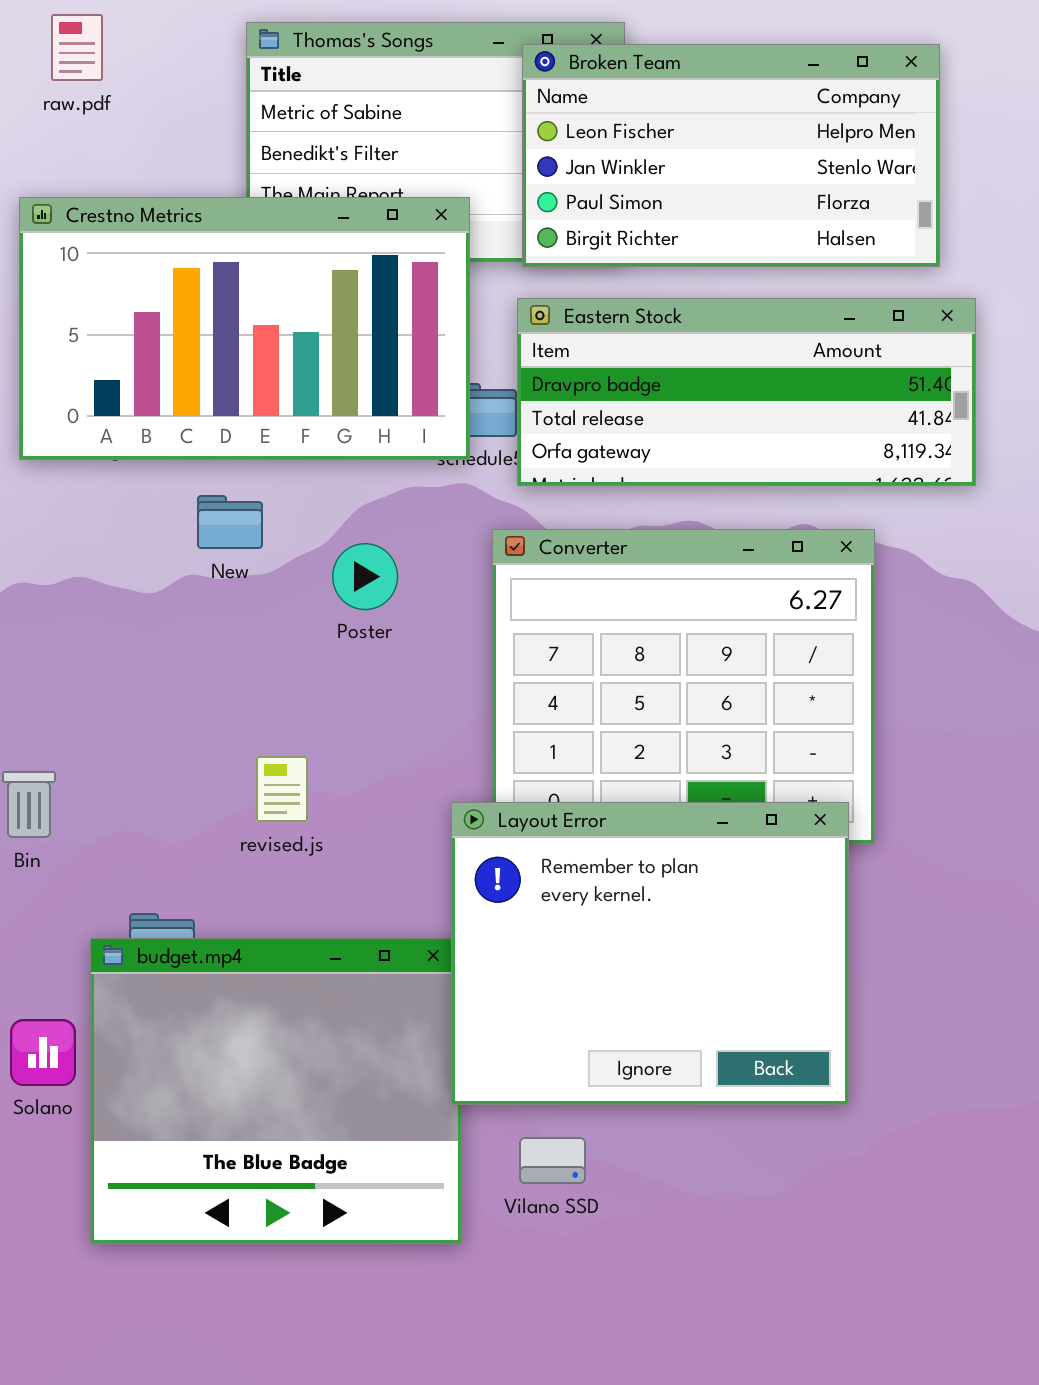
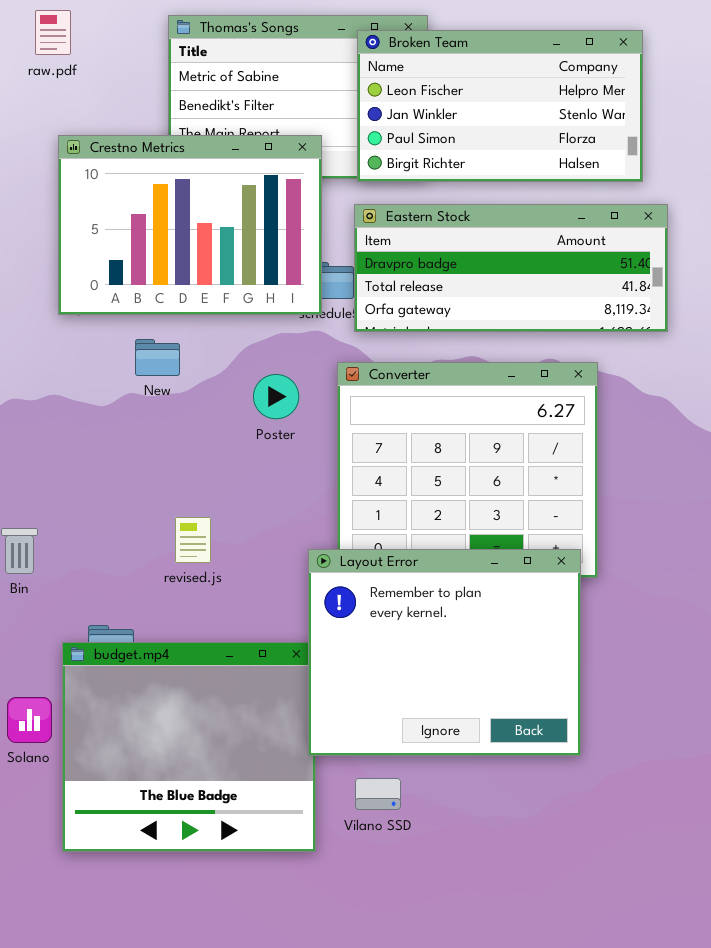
Crestno Metrics: [19,197,470,460] -> [58,135,322,315], resized
Poster: [332,543,398,610] -> [253,374,299,419], moved

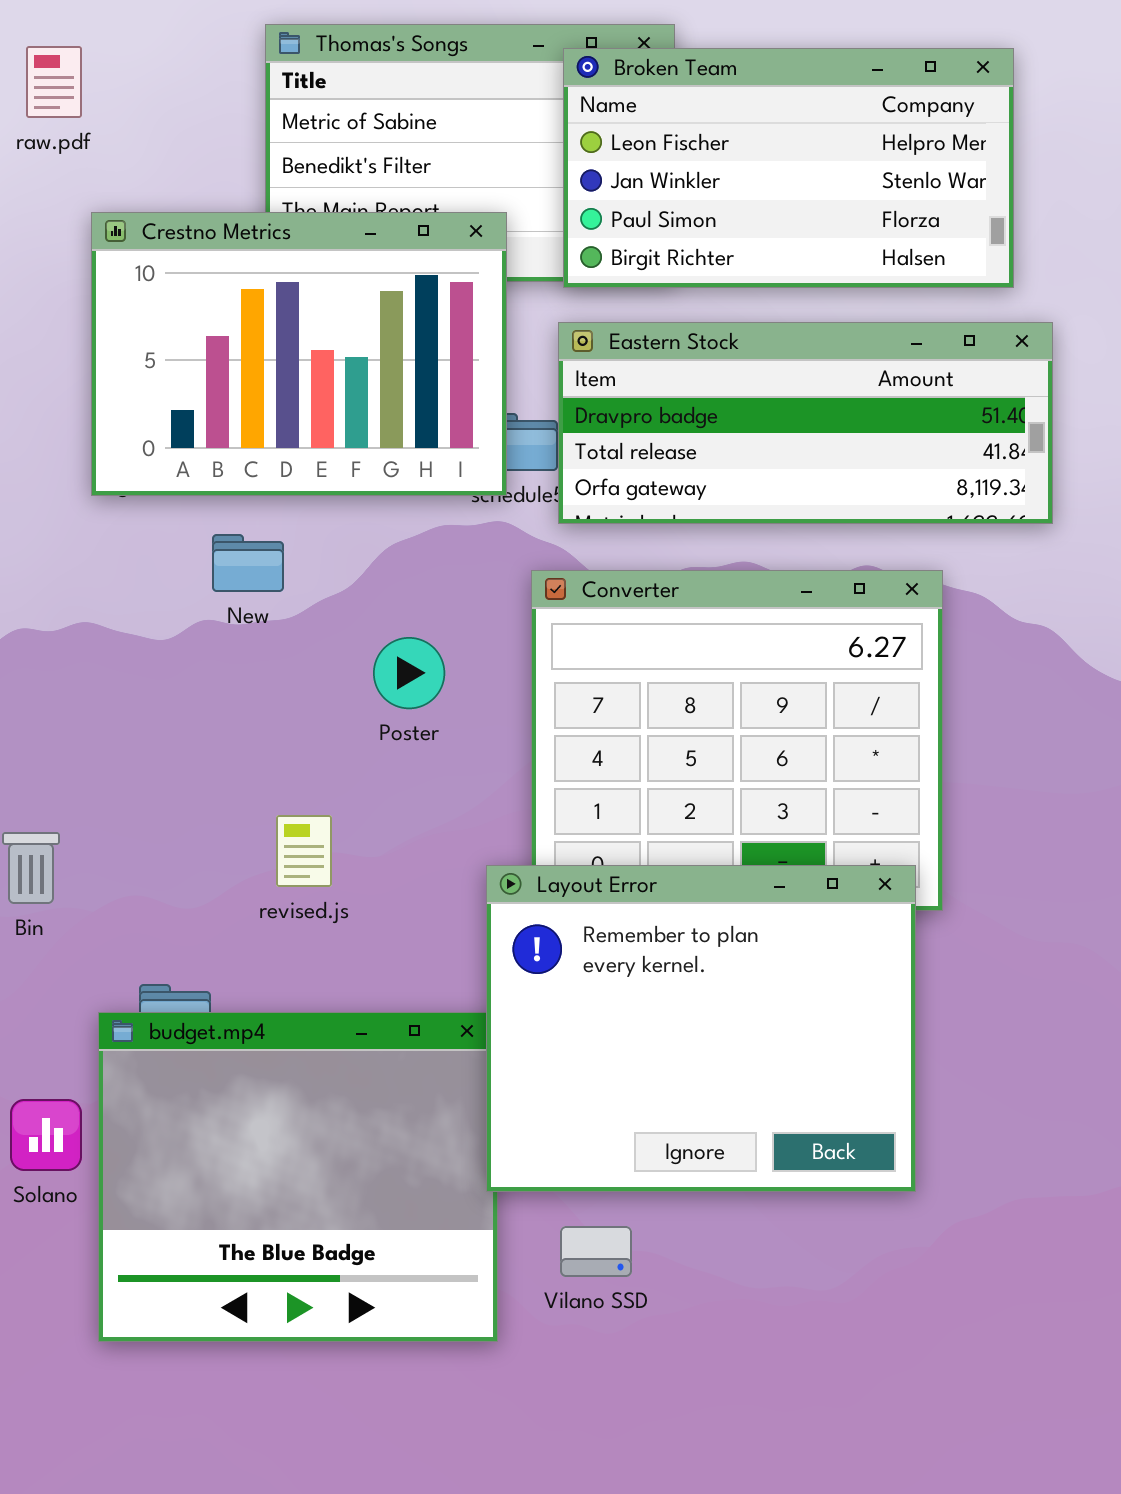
raw.pdf: [35,10,71,55] -> [26,46,82,118], moved
Poster: [253,374,299,419] -> [373,637,445,709], moved

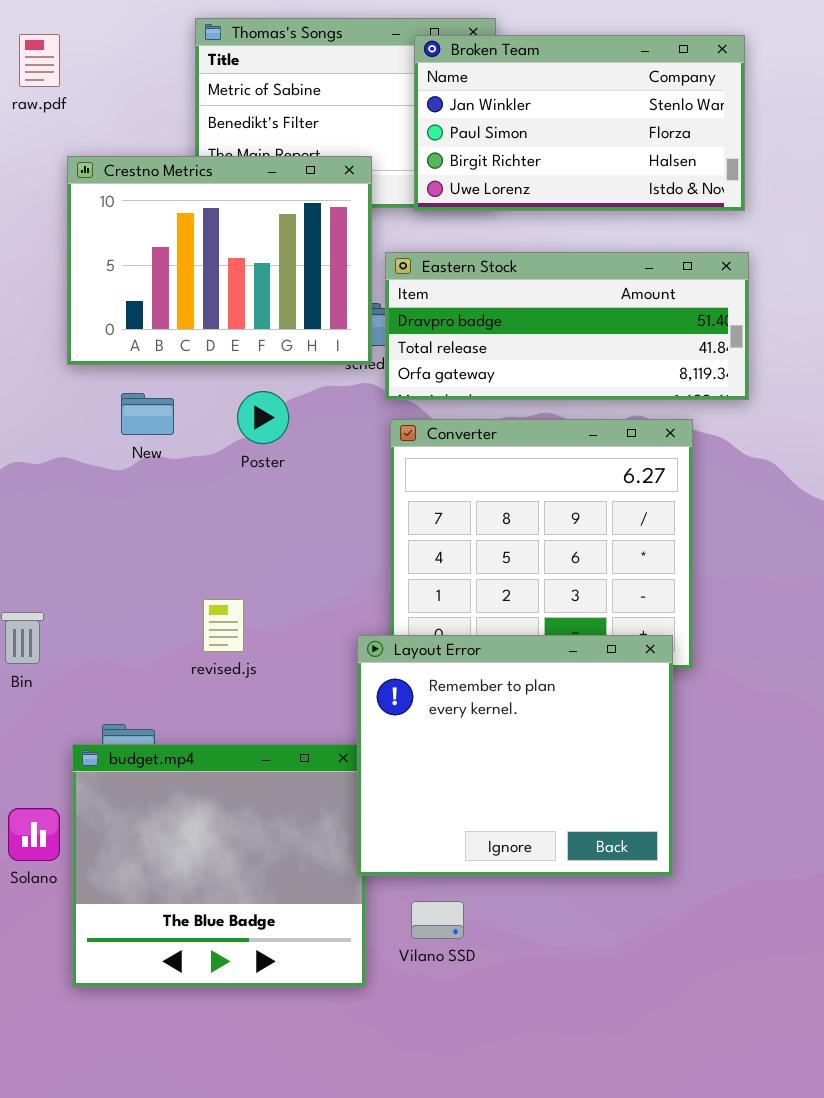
Broken Team: [563,48,1014,288] -> [414,35,745,211], scrolled down 1 row
Eastern Stock: [558,322,1053,524] -> [385,252,749,400], moved
New: [212,534,284,592] -> [121,393,174,435], moved
Poster: [373,637,445,709] -> [237,391,289,444], moved

